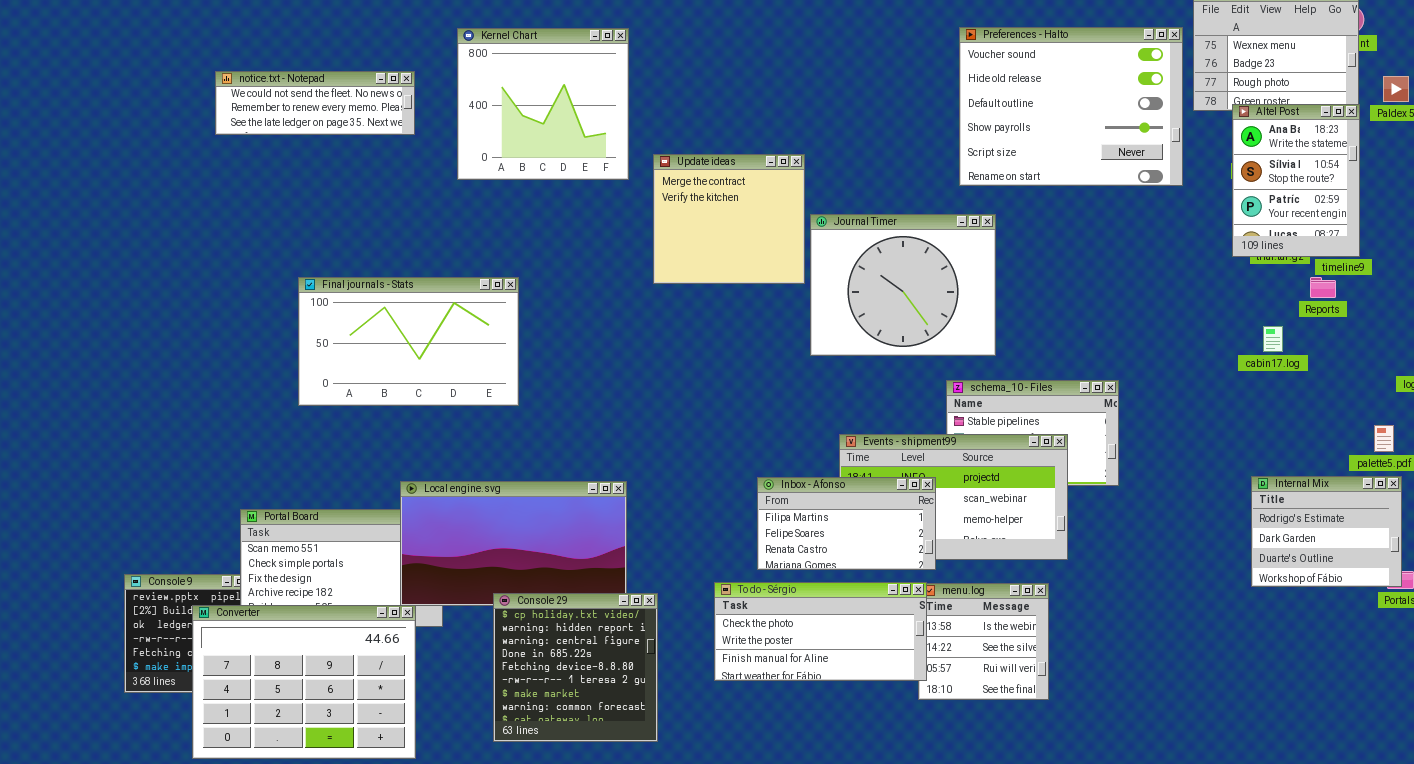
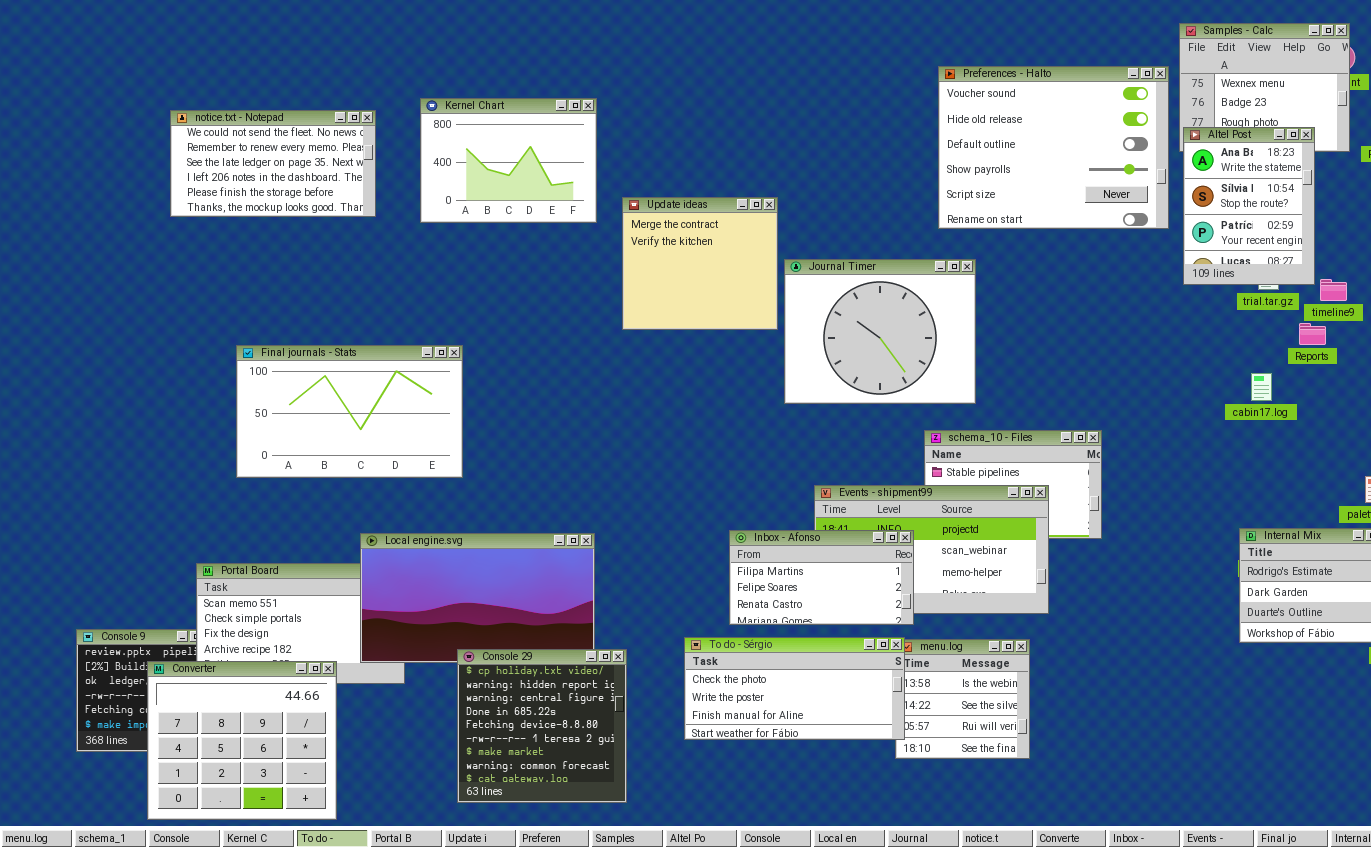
Kernel Chart: [457,28,629,180] -> [420,98,597,223], resized
notice.txt - Notepad: [215,71,415,135] -> [170,110,376,217], resized
Altel Post: [1232,104,1360,257] -> [1183,127,1315,285], moved
Final journals - Stats: [298,277,519,406] -> [236,345,463,478], moved
Converter: [192,605,416,759] -> [147,661,337,820], resized

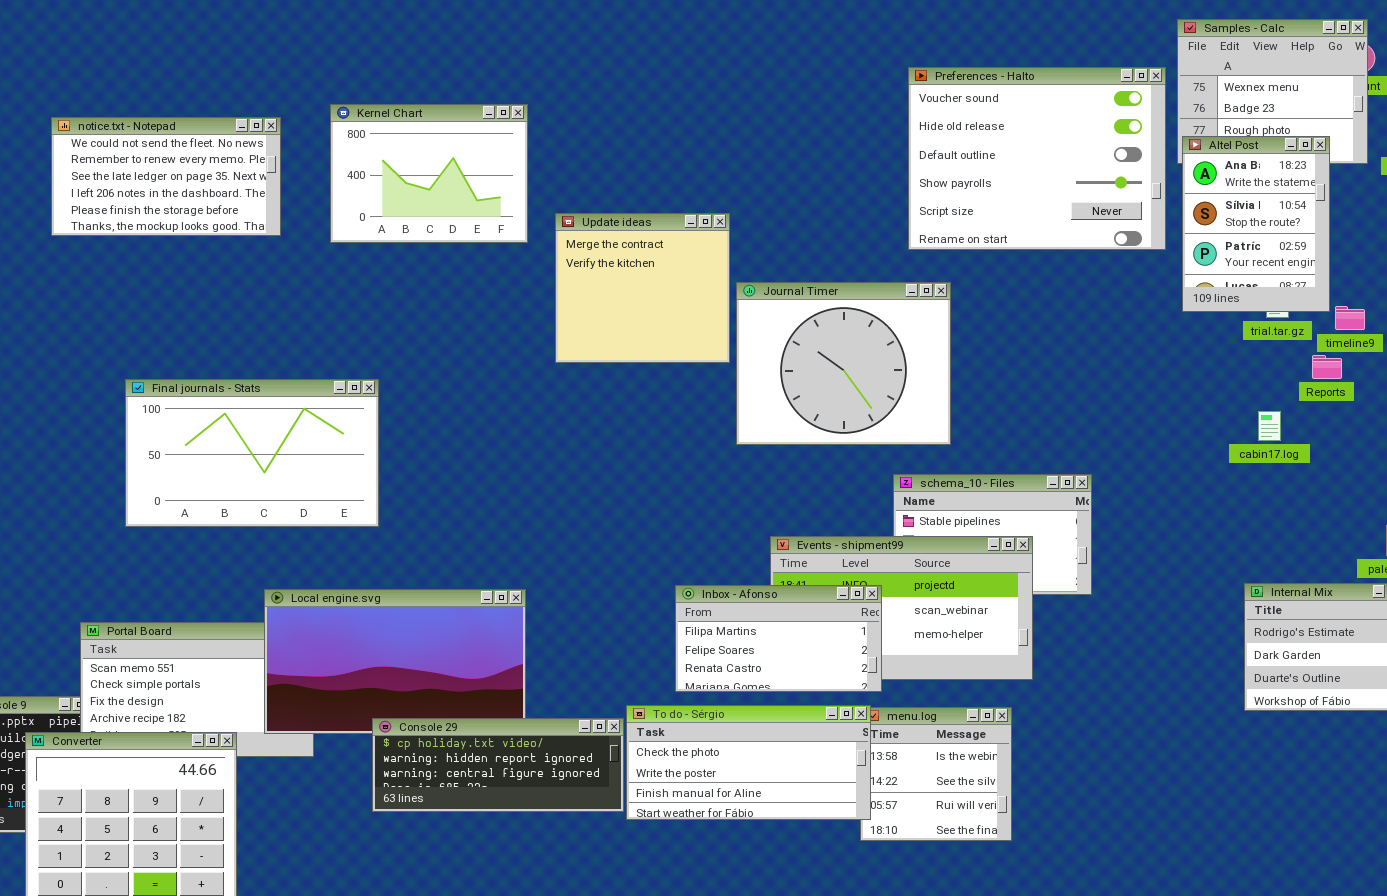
Console 29: [457,649,627,803] -> [372,718,624,812], resized

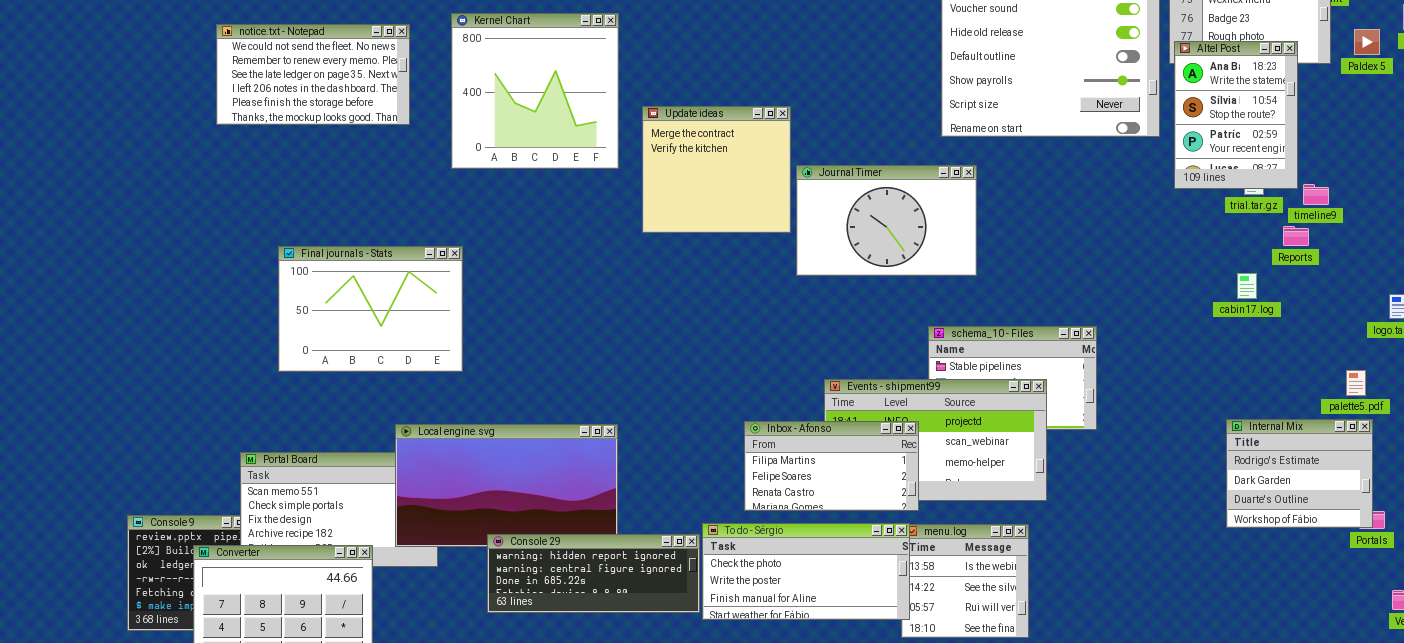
Kernel Chart: [330,104,528,243] -> [451,13,619,169], resized
Journal Timer: [736,282,951,445] -> [796,165,977,276], resized
Final journals - Stats: [125,379,379,527] -> [278,246,463,372], resized
Console 29: [372,718,624,812] -> [487,534,700,613], scrolled down 1 row

